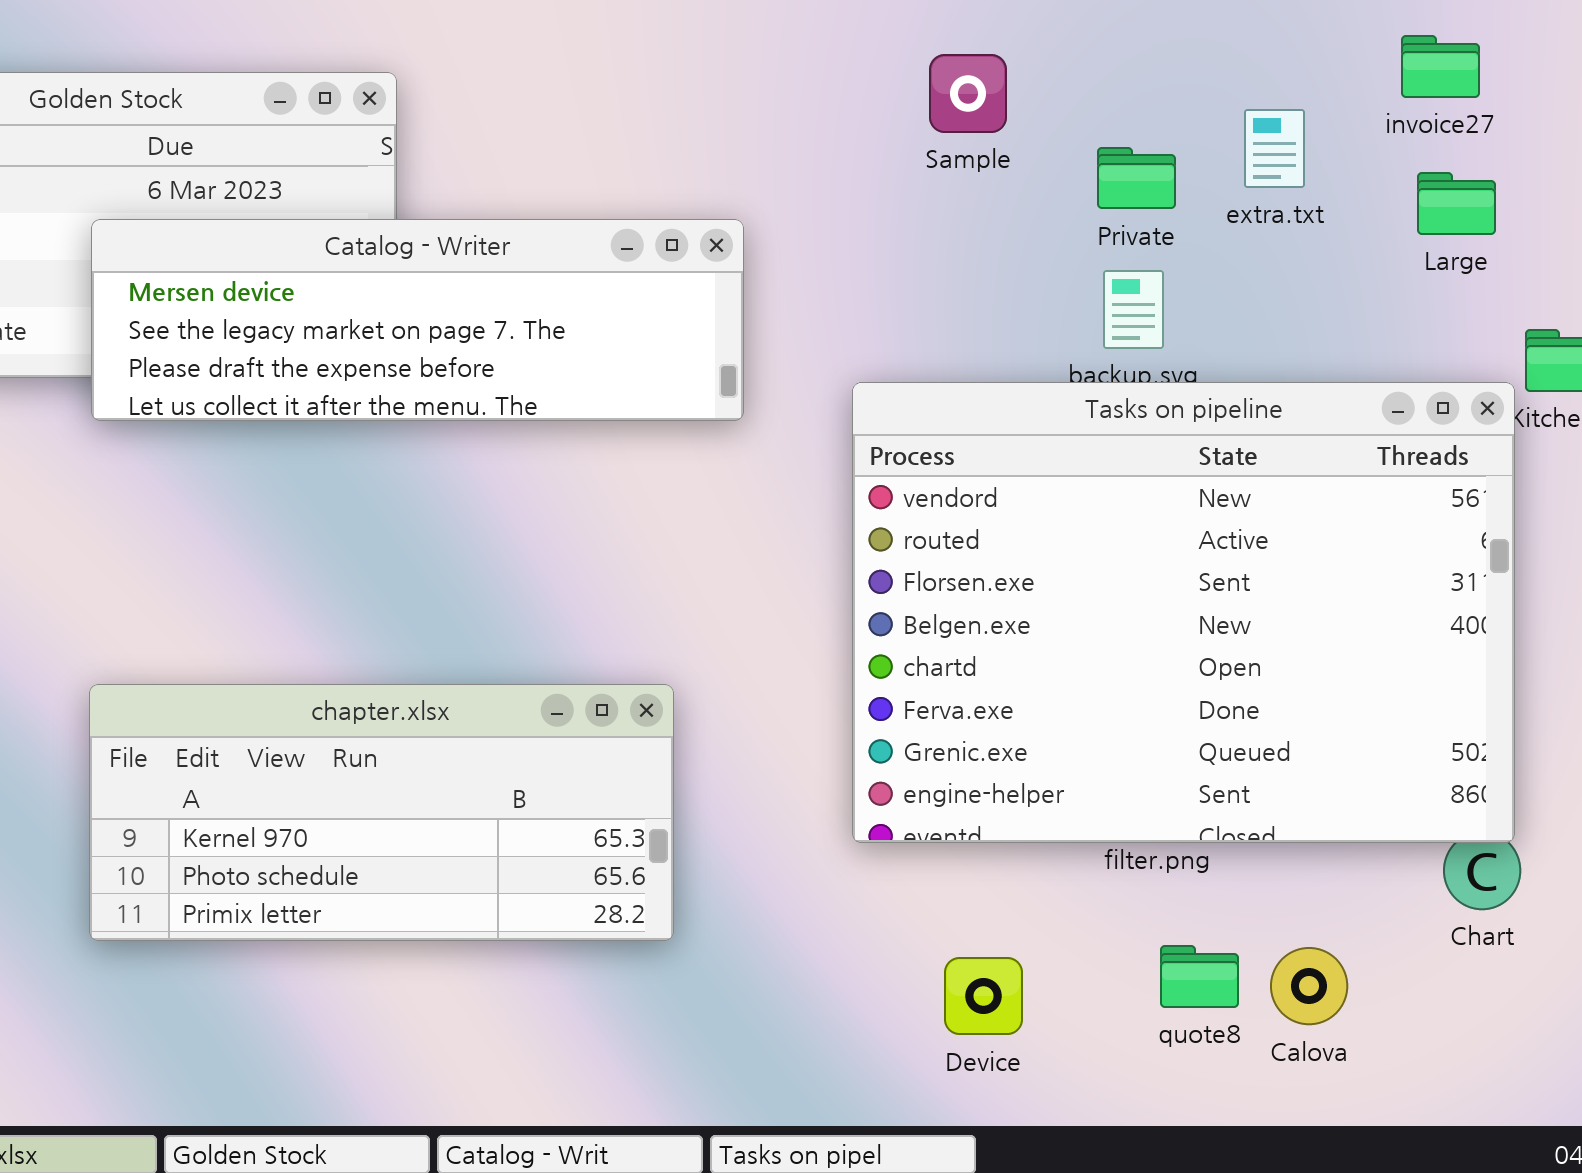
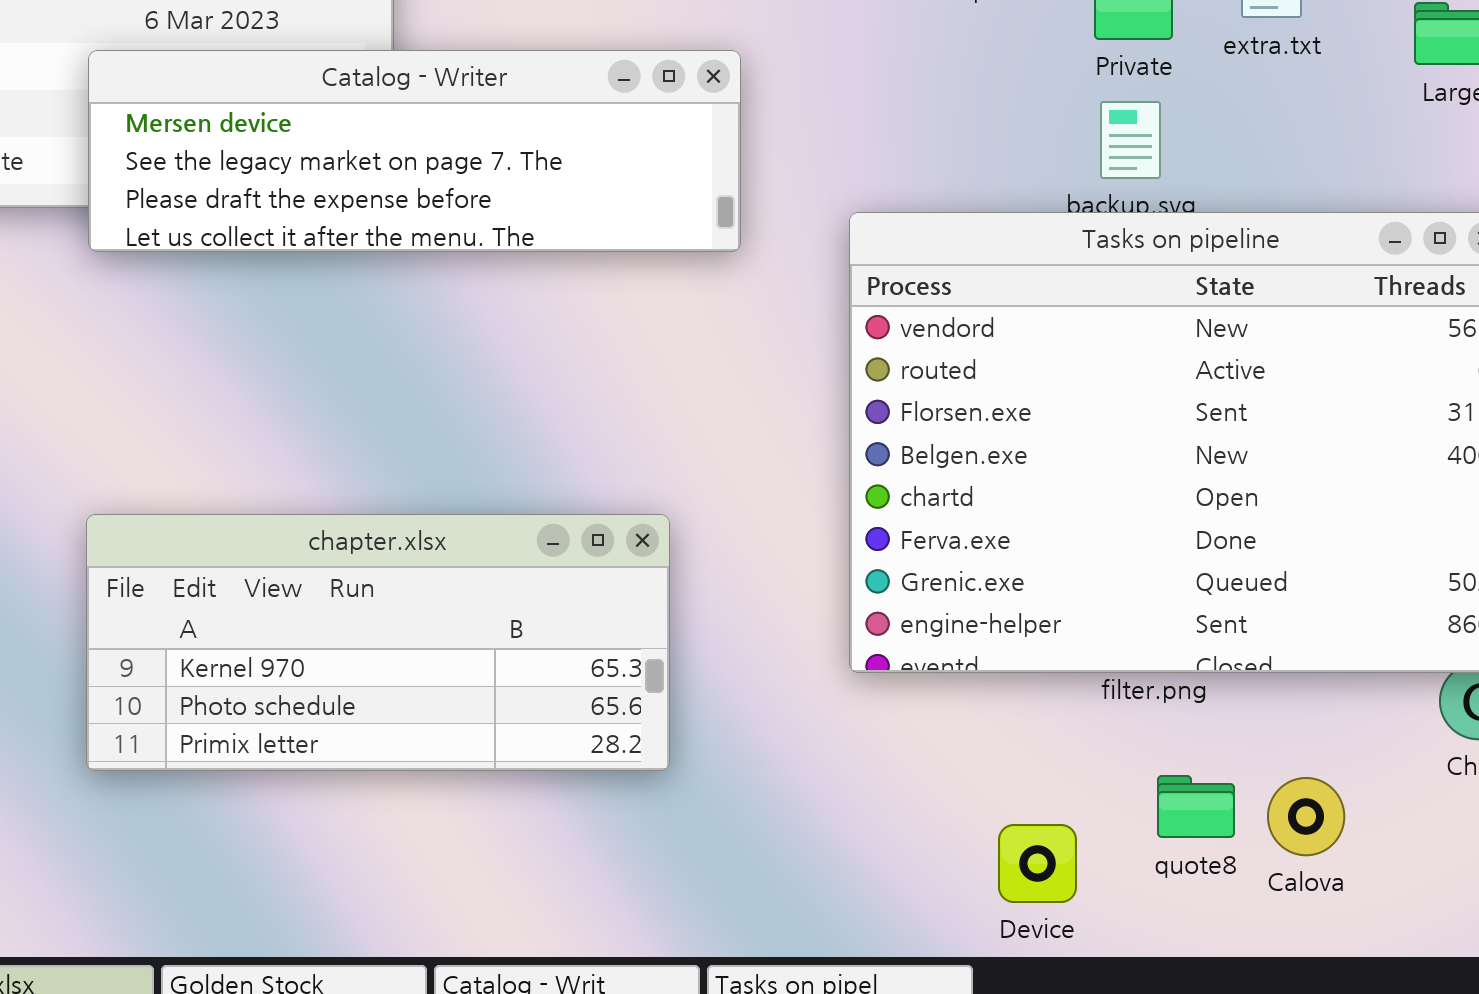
Device: [944,957,1023,1035] -> [998,824,1077,903], moved

